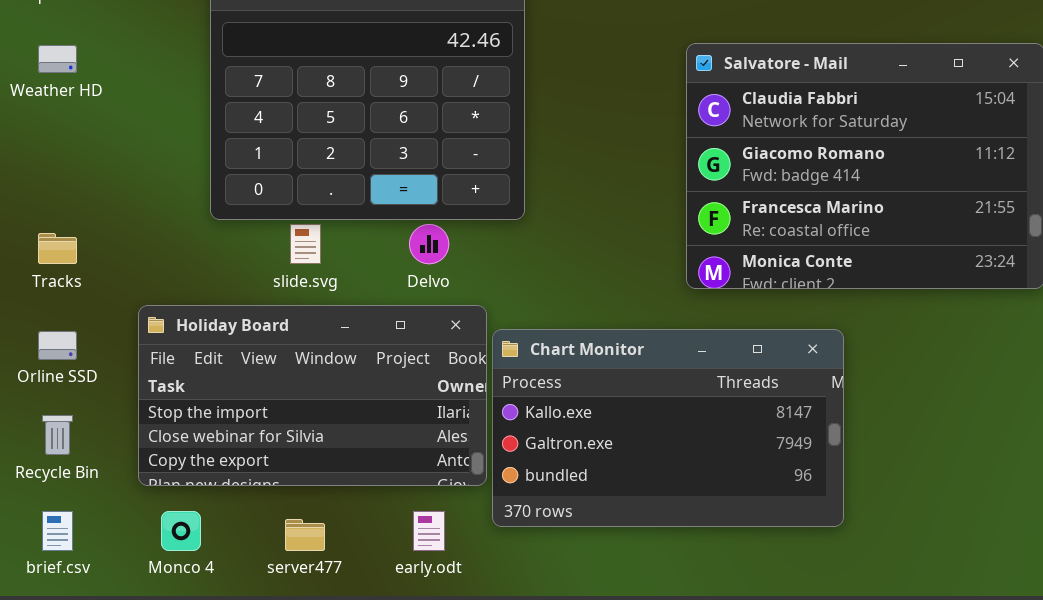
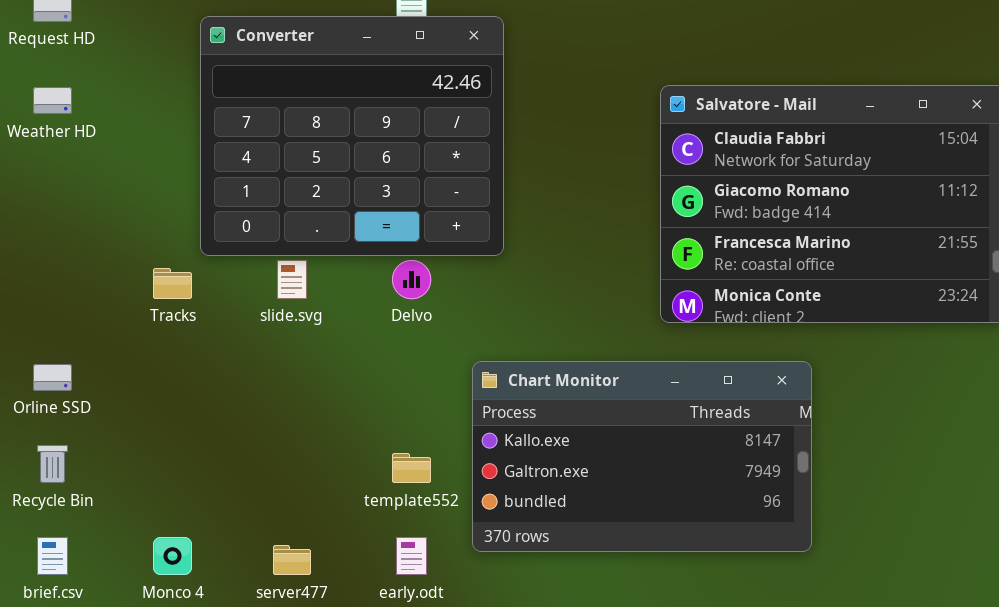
Tracks: [38,233,77,264] -> [153,268,192,299], moved
Holiday Board: [138,305,487,486] -> none, closed

